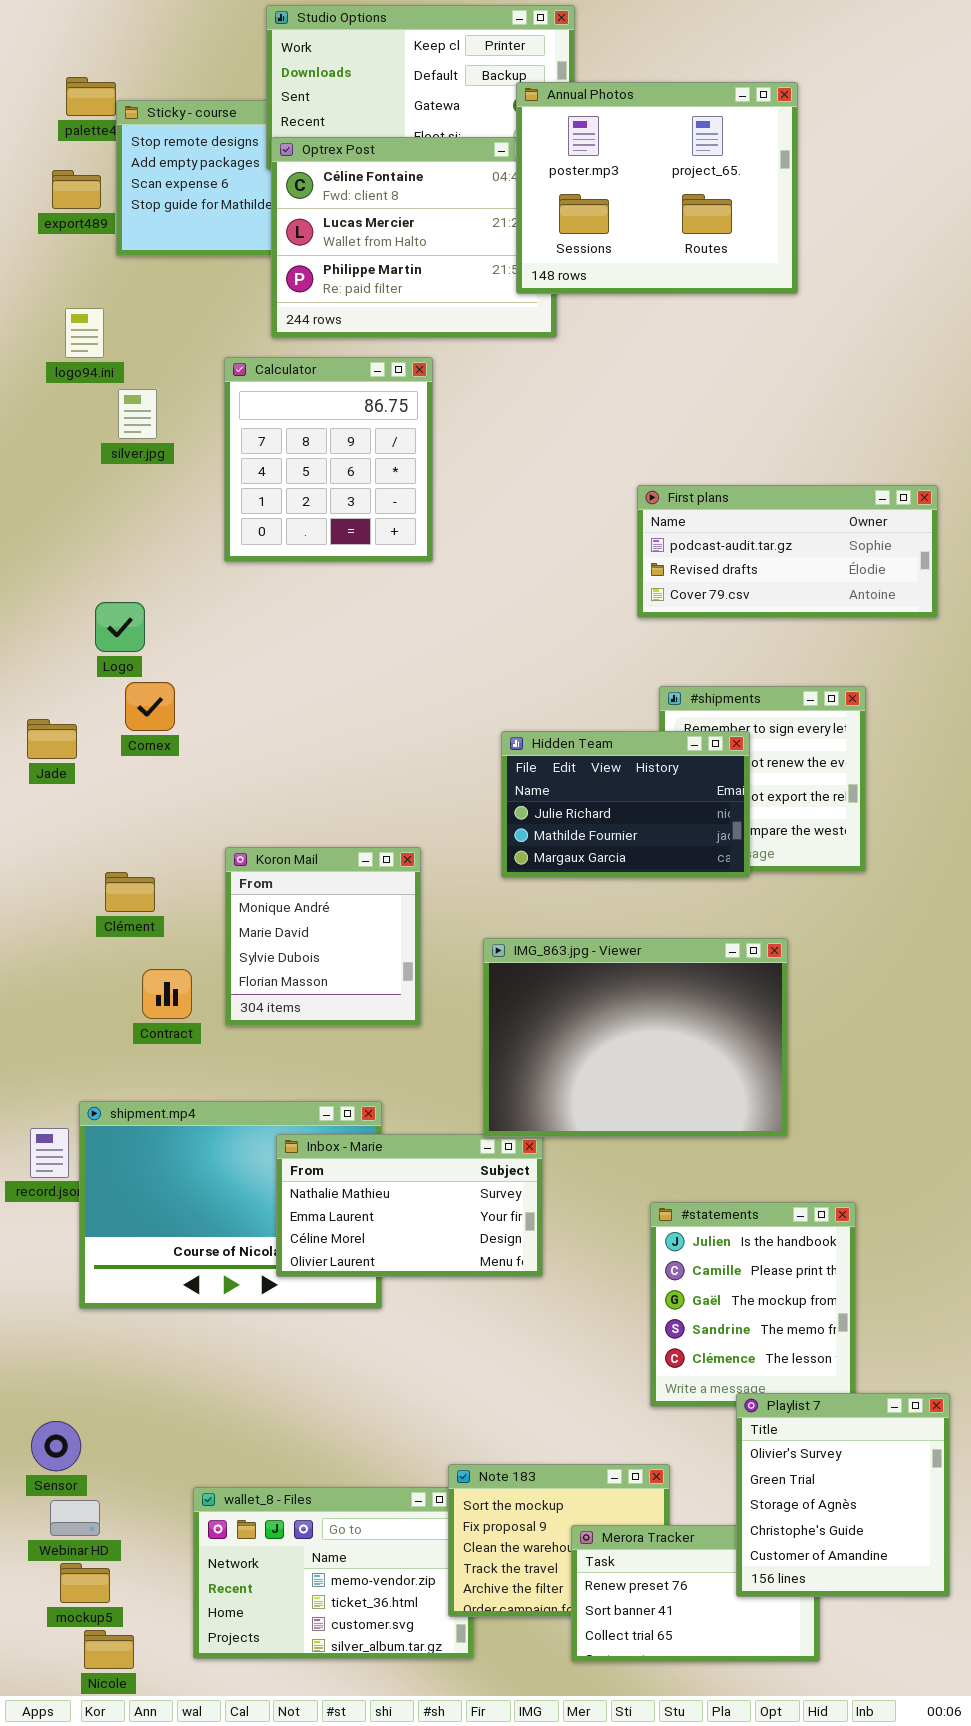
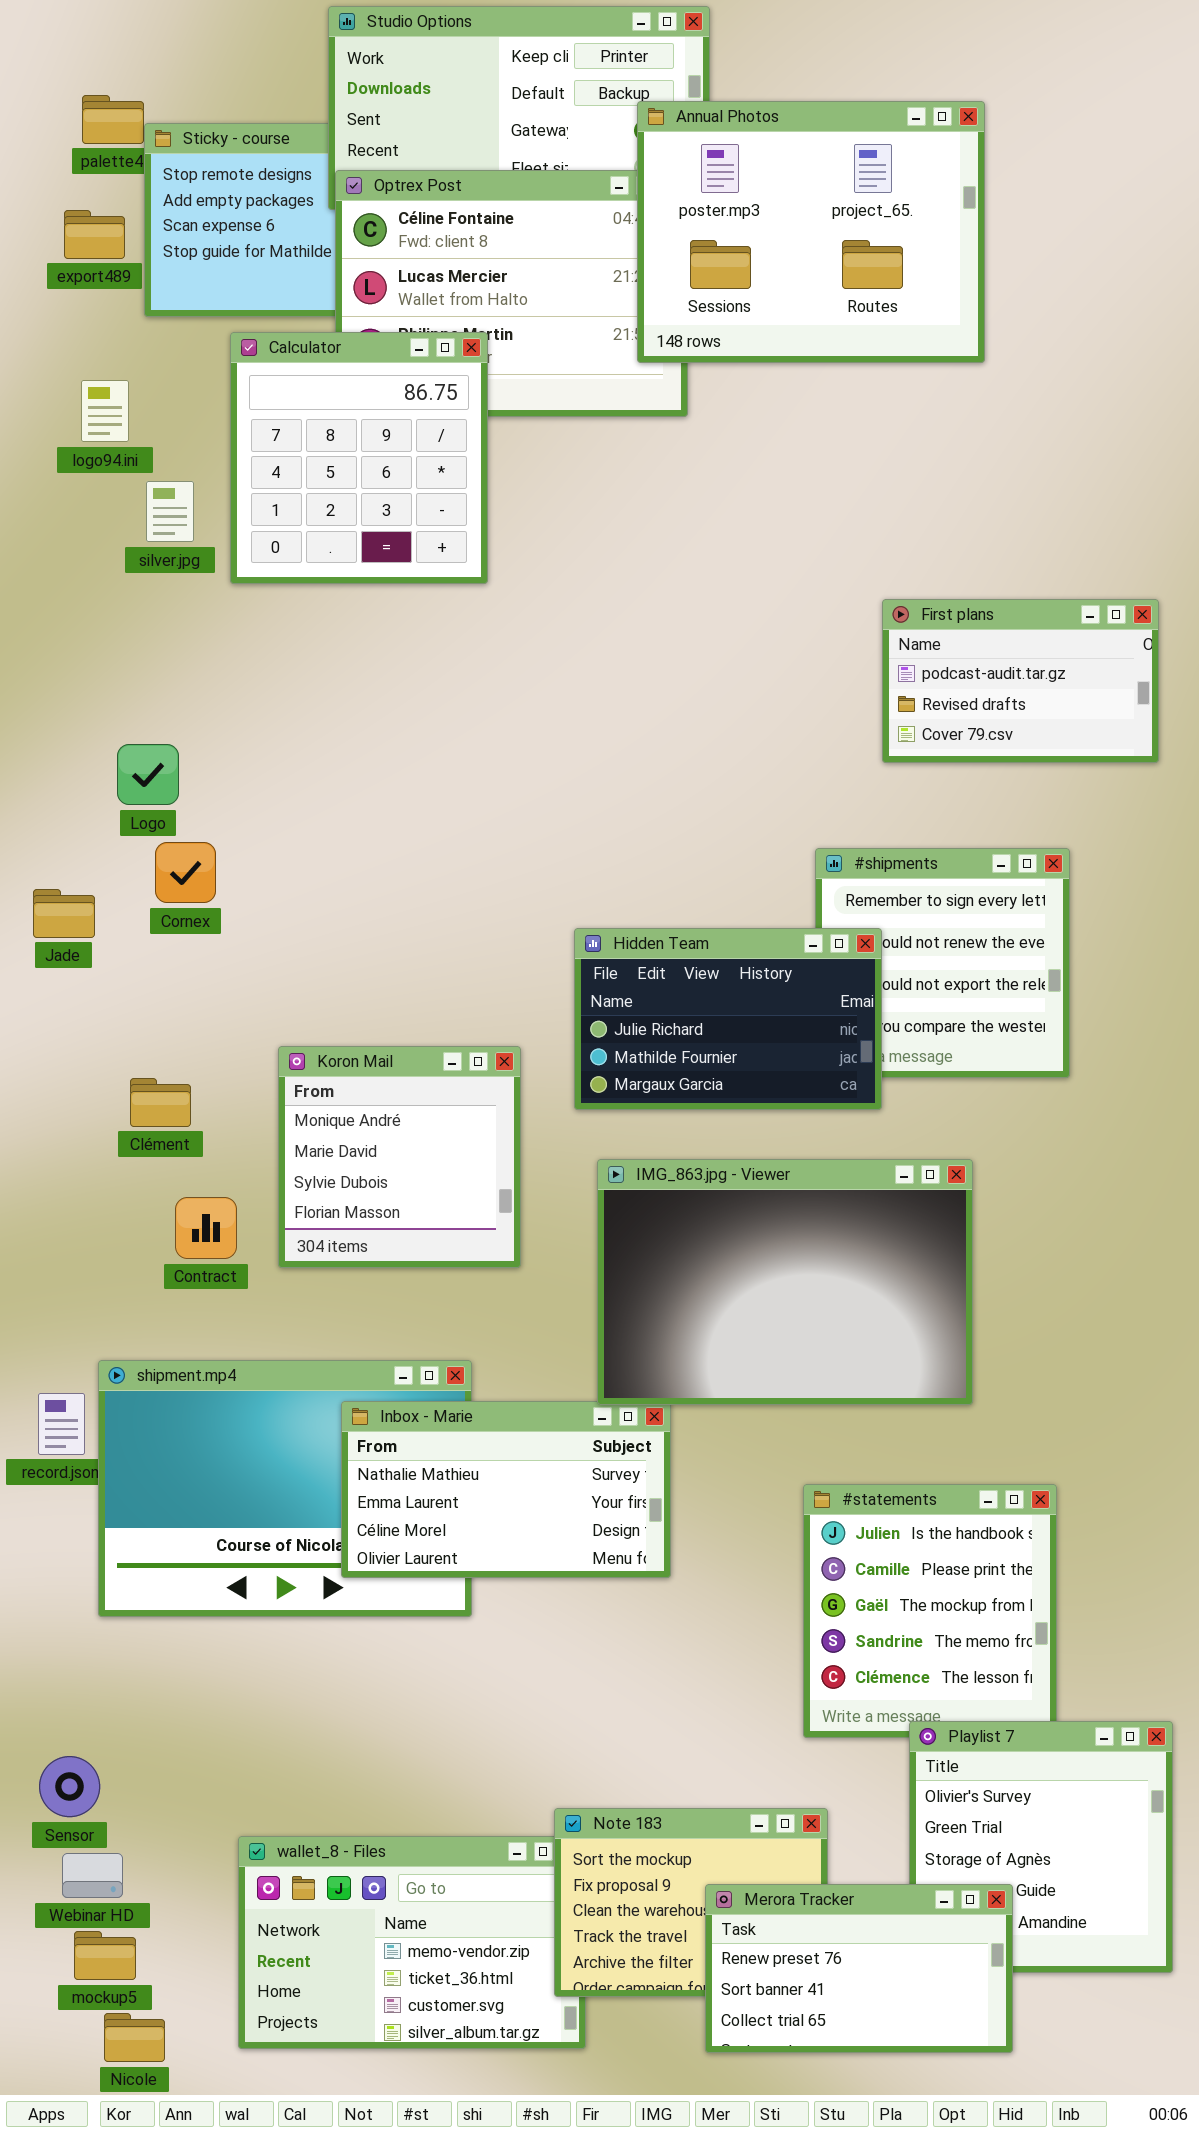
Calculator: [224,357,433,562] -> [230,332,488,584], moved
First plans: [637,485,938,618] -> [882,599,1159,763], resized
Hidden Team: [501,731,750,878] -> [574,928,882,1110], moved
Merora Tracker: [571,1525,820,1662] -> [705,1884,1013,2053], raised

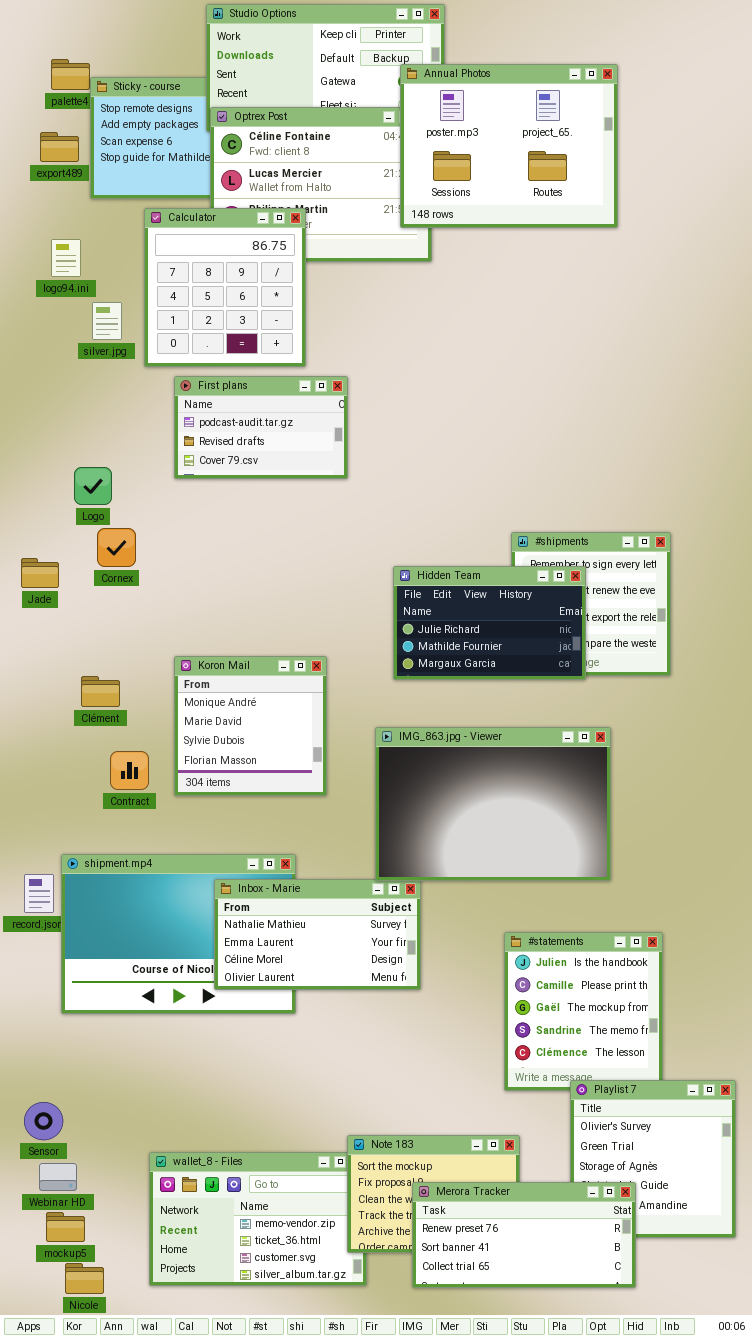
First plans: [882,599,1159,763] -> [174,376,348,479], moved
Hidden Team: [574,928,882,1110] -> [393,566,586,680], moved
Merora Tracker: [705,1884,1013,2053] -> [412,1182,636,1288], resized

